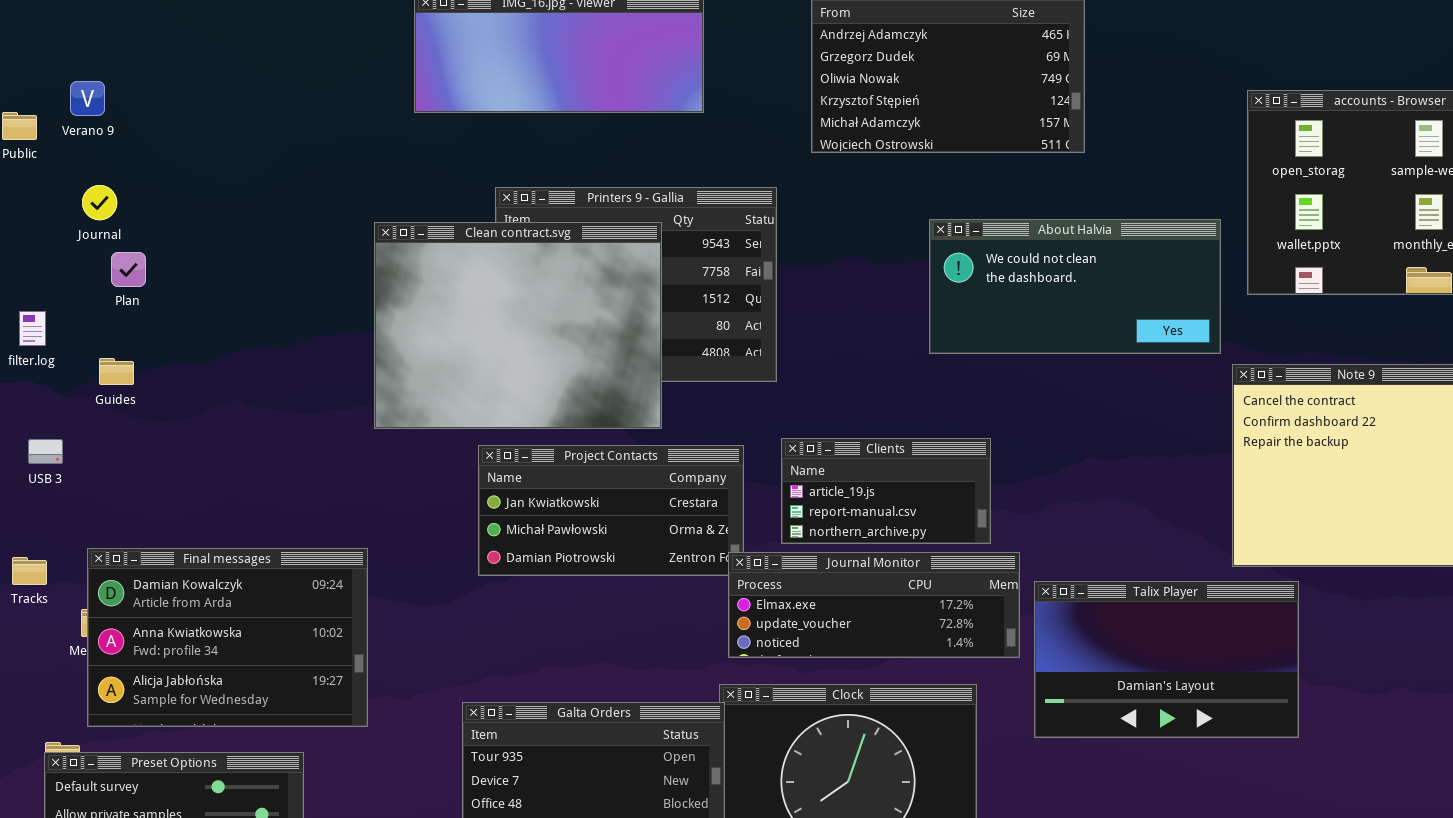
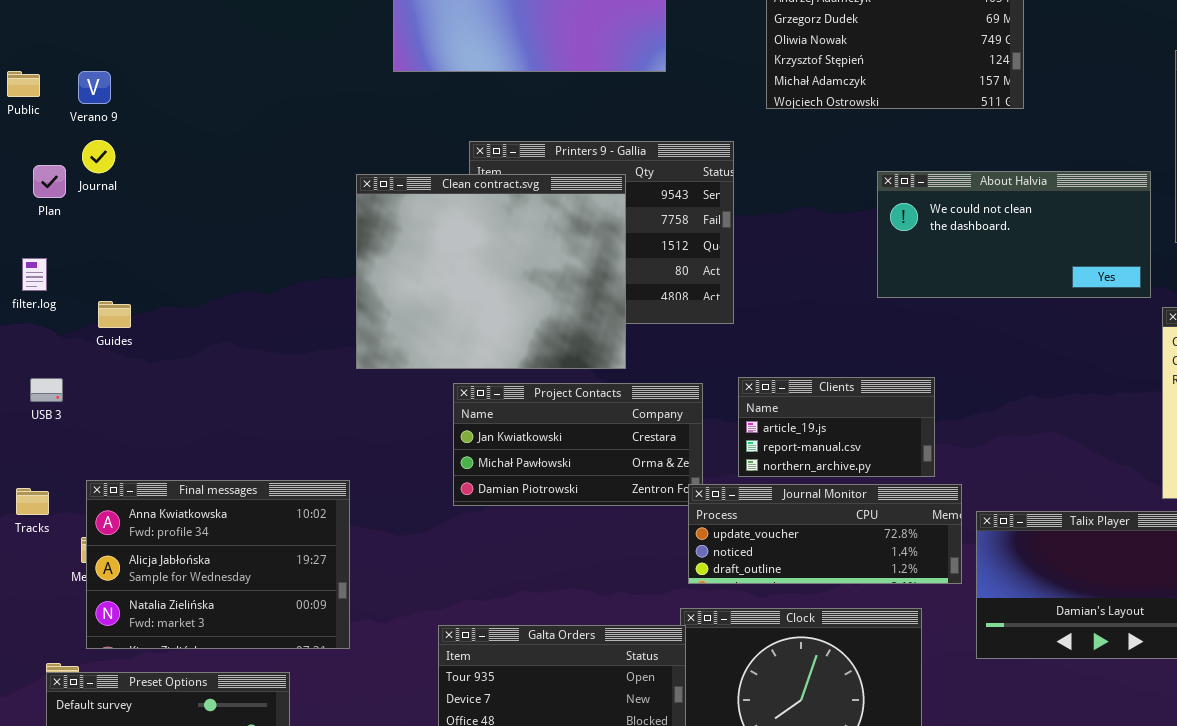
Verano 9: [70,81,105,116] -> [78,71,111,104], moved
Plan: [111,252,146,287] -> [33,165,66,198], moved
Final messages: [87,548,368,727] -> [86,480,350,649], scrolled down 1 row
Journal Monitor: [728,552,1020,658] -> [688,484,962,584], scrolled down 1 row

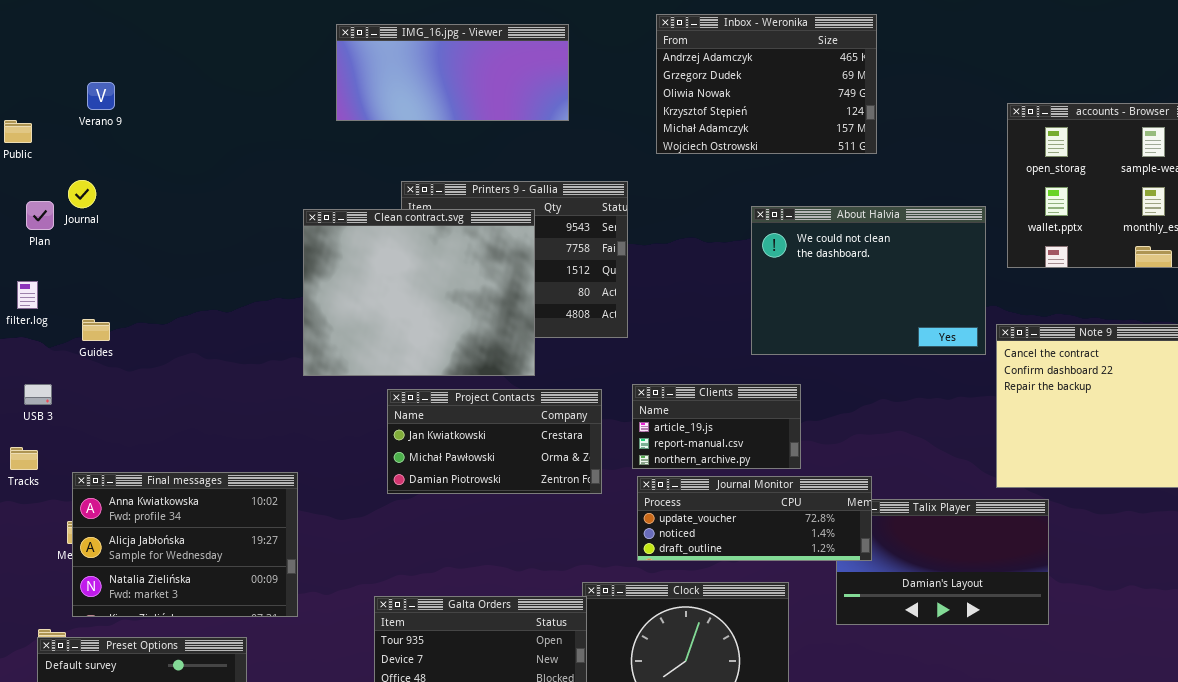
Verano 9: [78,71,111,104] -> [87,82,115,110], moved
About Halvia: [877,171,1151,298] -> [751,206,986,355], resized
Journal Monitor: [688,484,962,584] -> [637,476,872,561], moved
Tracks: [16,488,49,515] -> [10,447,38,470], moved

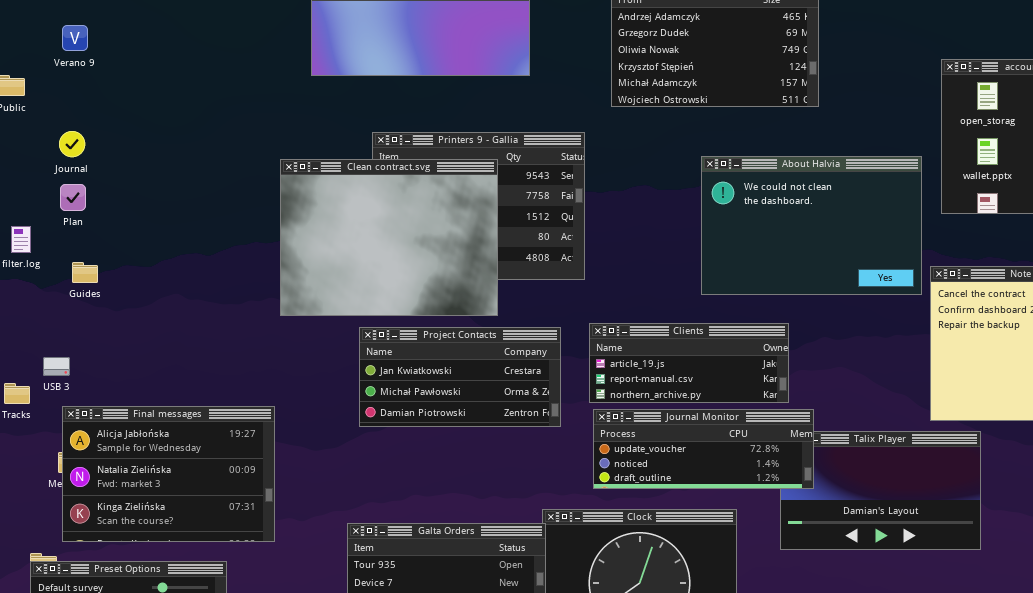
Verano 9: [87,82,115,110] -> [62,25,88,51], moved
Plan: [26,201,54,230] -> [60,184,86,211], moved
Clients: [632,384,801,469] -> [589,323,789,403], resized
USB 3: [24,384,52,405] -> [43,357,70,376], moved
Final messages: [72,472,298,617] -> [62,406,275,542], scrolled down 1 row

